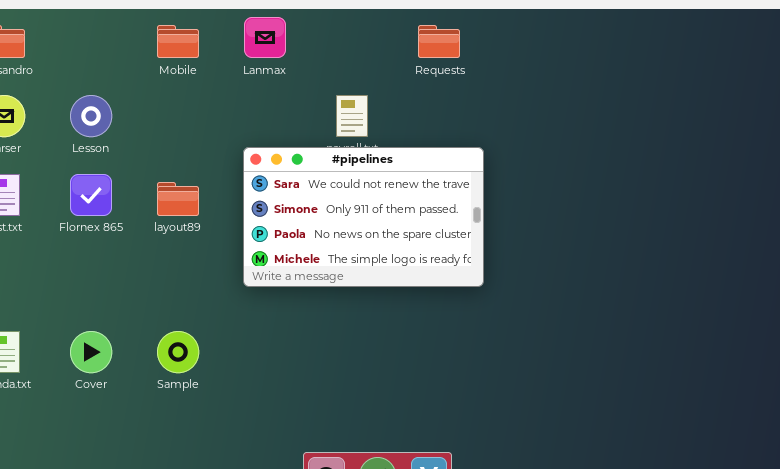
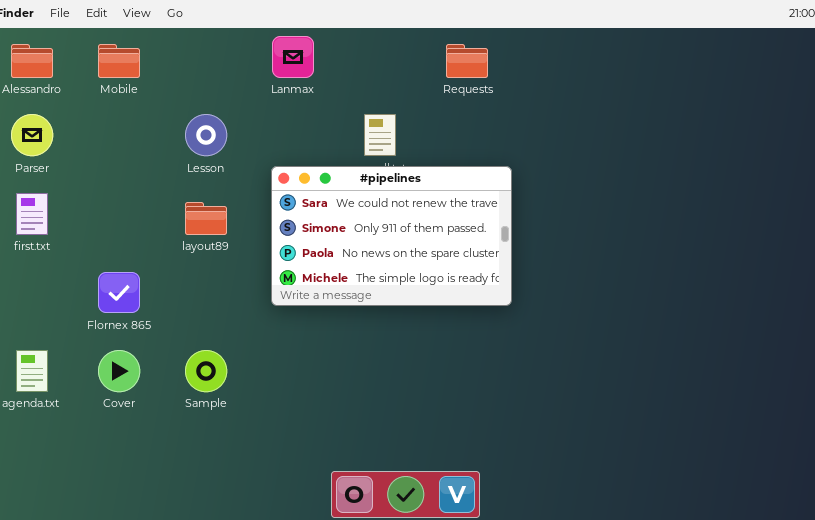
Mobile: [157,25,199,58] -> [98,44,140,78], moved
Lesson: [70,95,112,137] -> [185,114,227,156], moved
Flornex 865: [70,174,112,216] -> [98,272,140,313], moved

